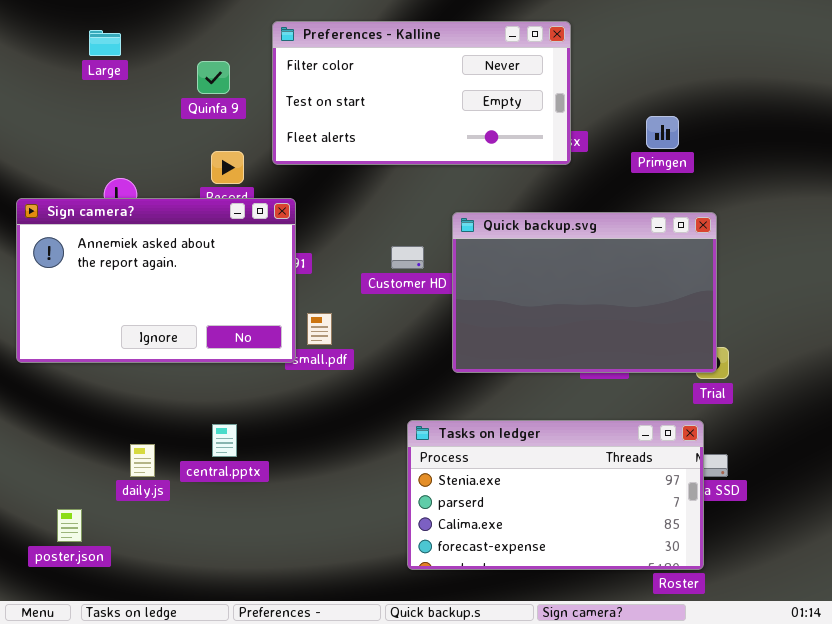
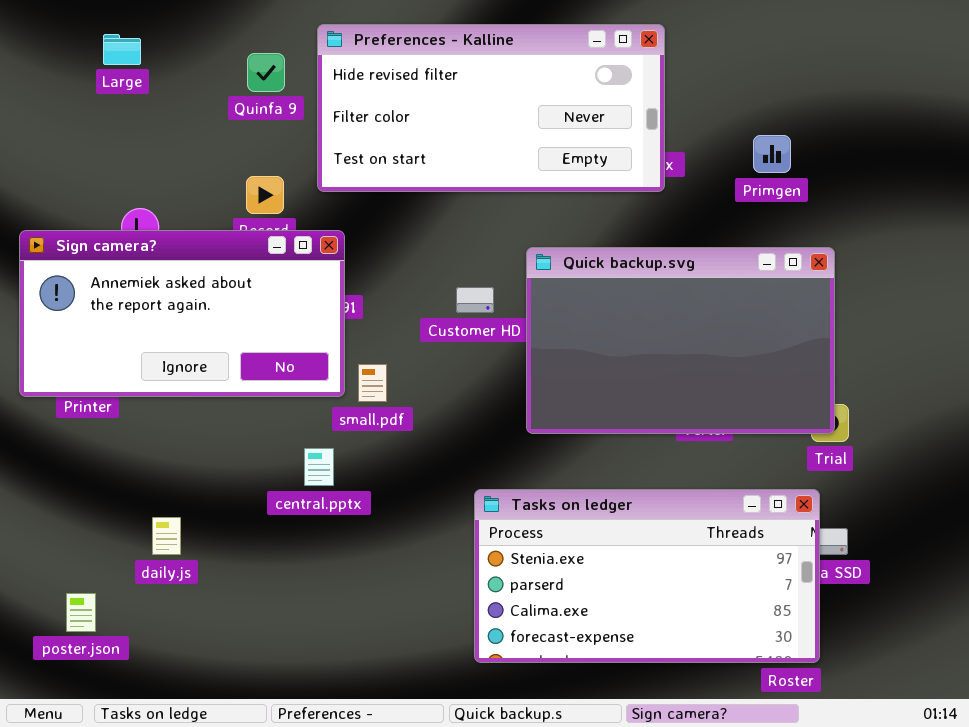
Preferences - Kalline: [272,21,571,165] -> [317,24,665,192], scrolled up 1 row
Quinfa 9: [197,61,230,94] -> [247,53,285,92], moved
Sign camera?: [16,198,296,363] -> [19,230,345,397], resized
central.pptx: [212,424,237,457] -> [304,448,334,486], moved

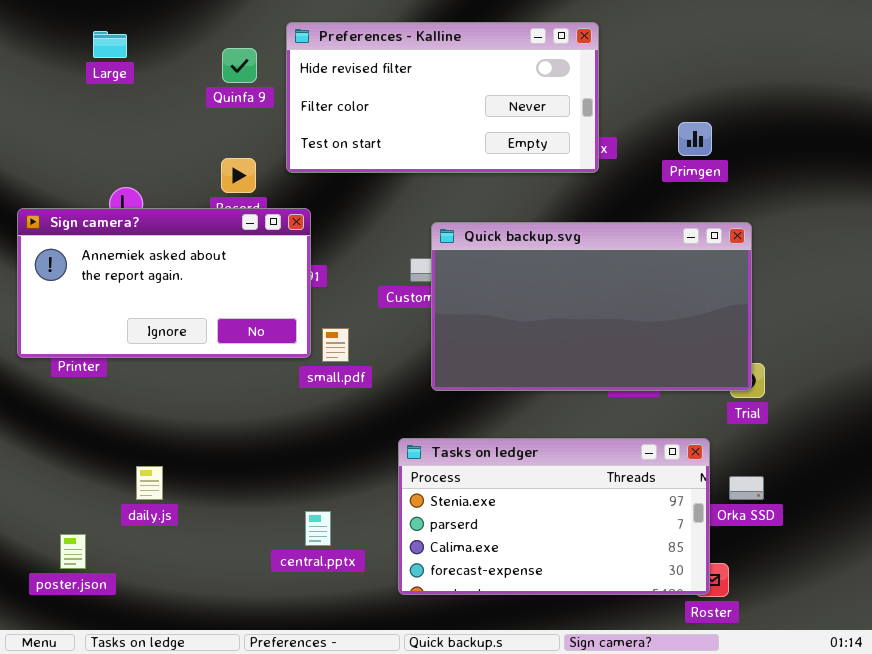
Quick backup.svg: [526,247,835,434] -> [431,222,752,391], resized
central.pptx: [304,448,334,486] -> [305,511,331,546], moved
Tasks on ledger: [474,489,820,663] -> [398,438,710,595], moved

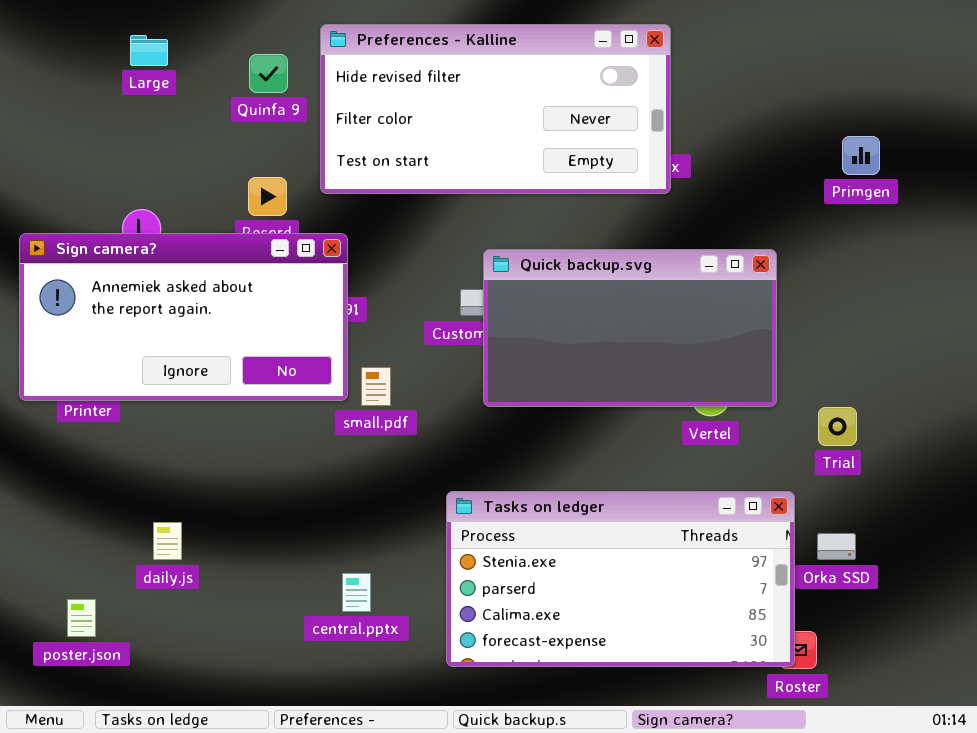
Large: [93,31,127,58] -> [130,35,168,66], moved
Primgen: [678,122,712,156] -> [842,136,880,175], moved
Quick backup.svg: [431,222,752,391] -> [483,249,777,407], resized

